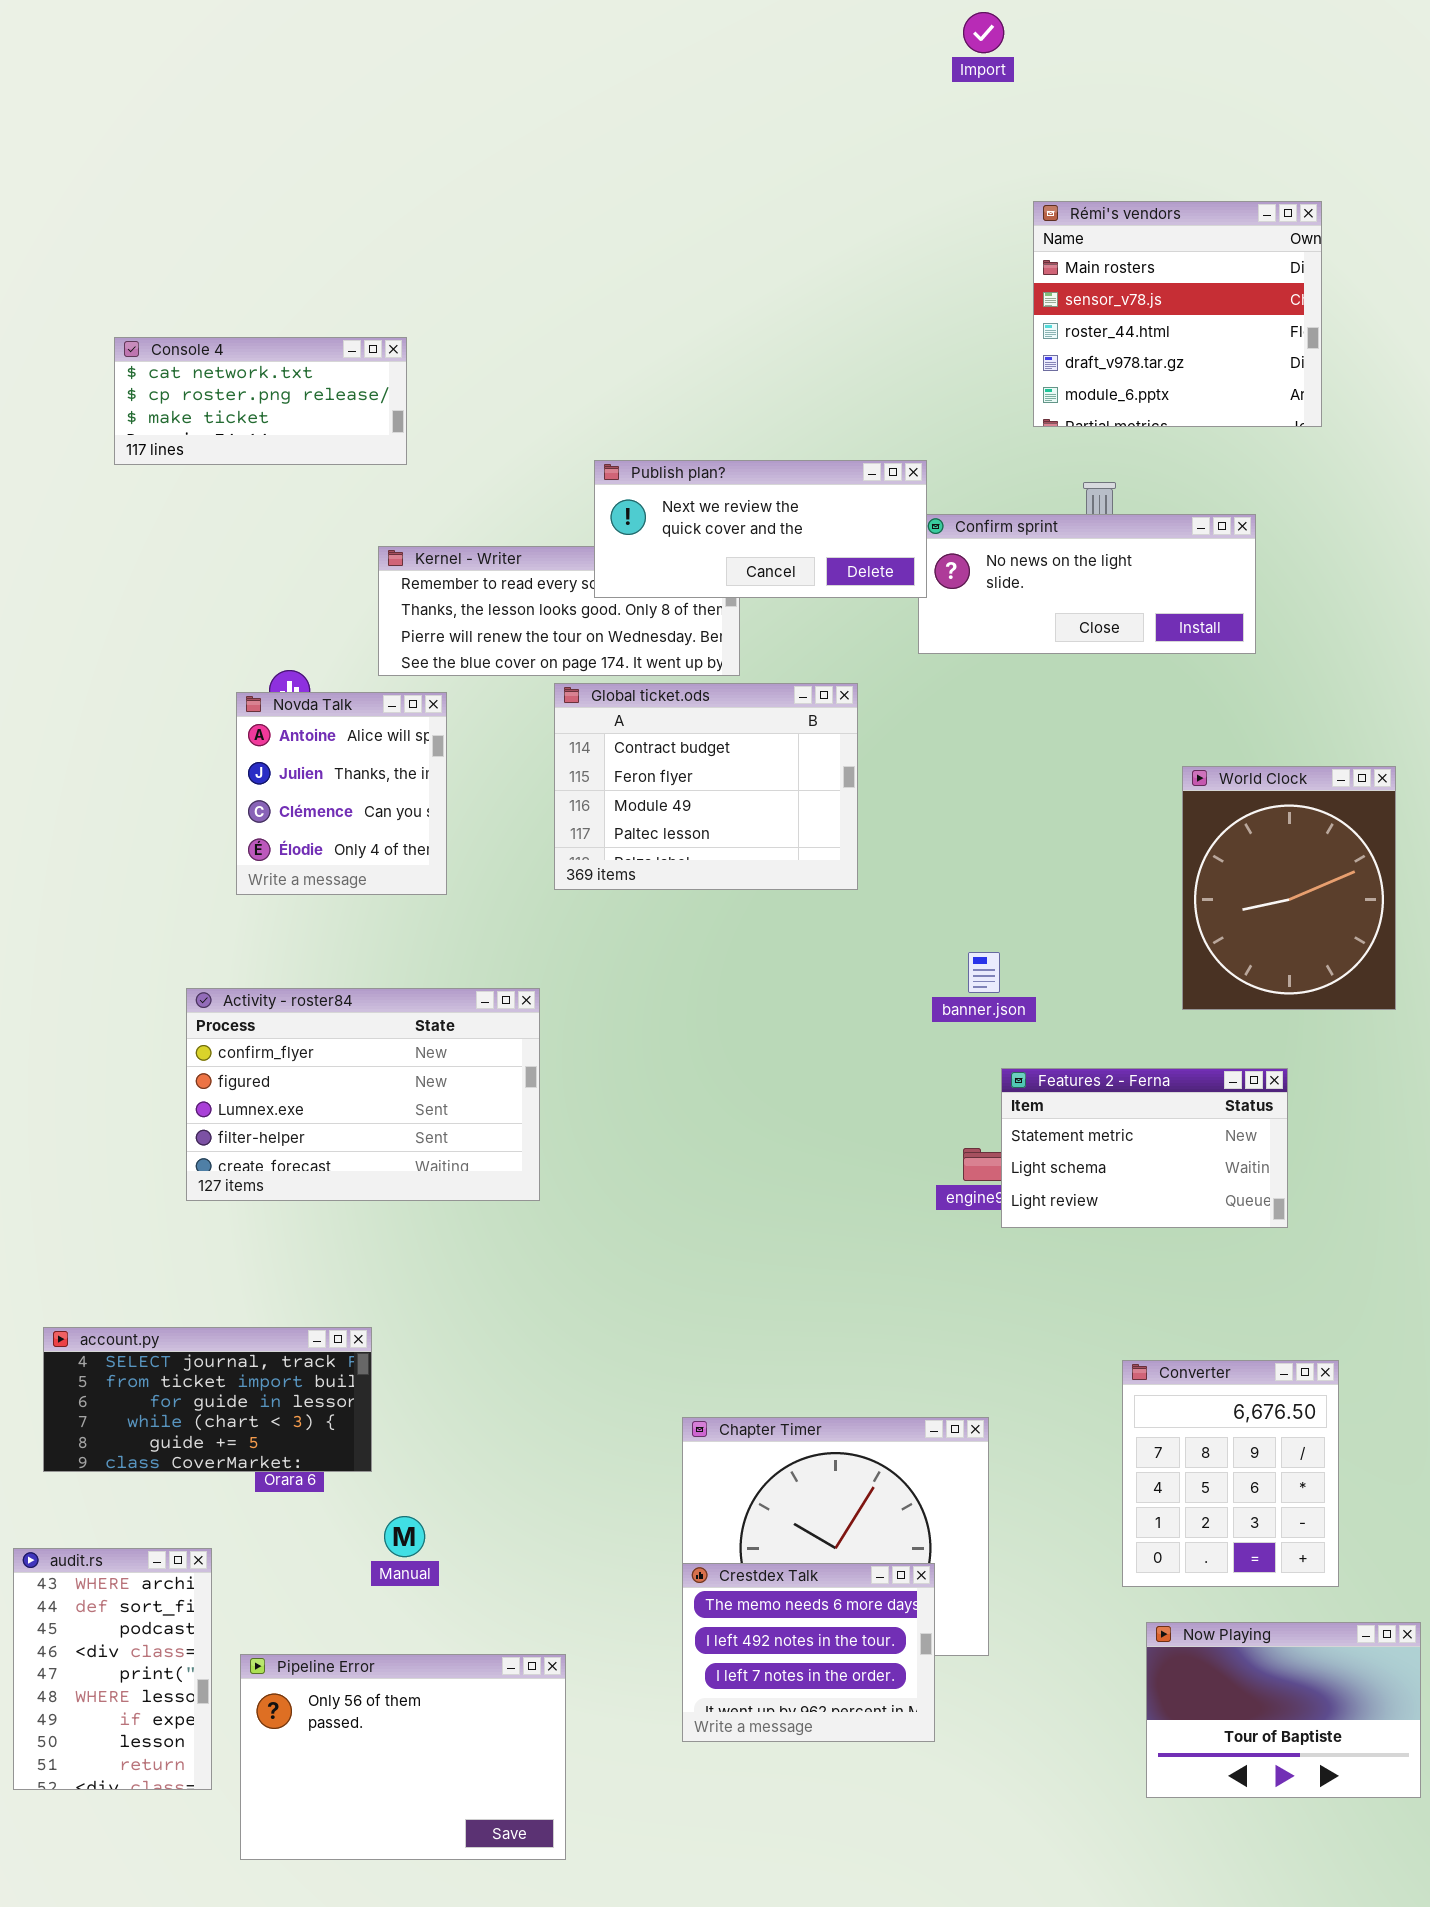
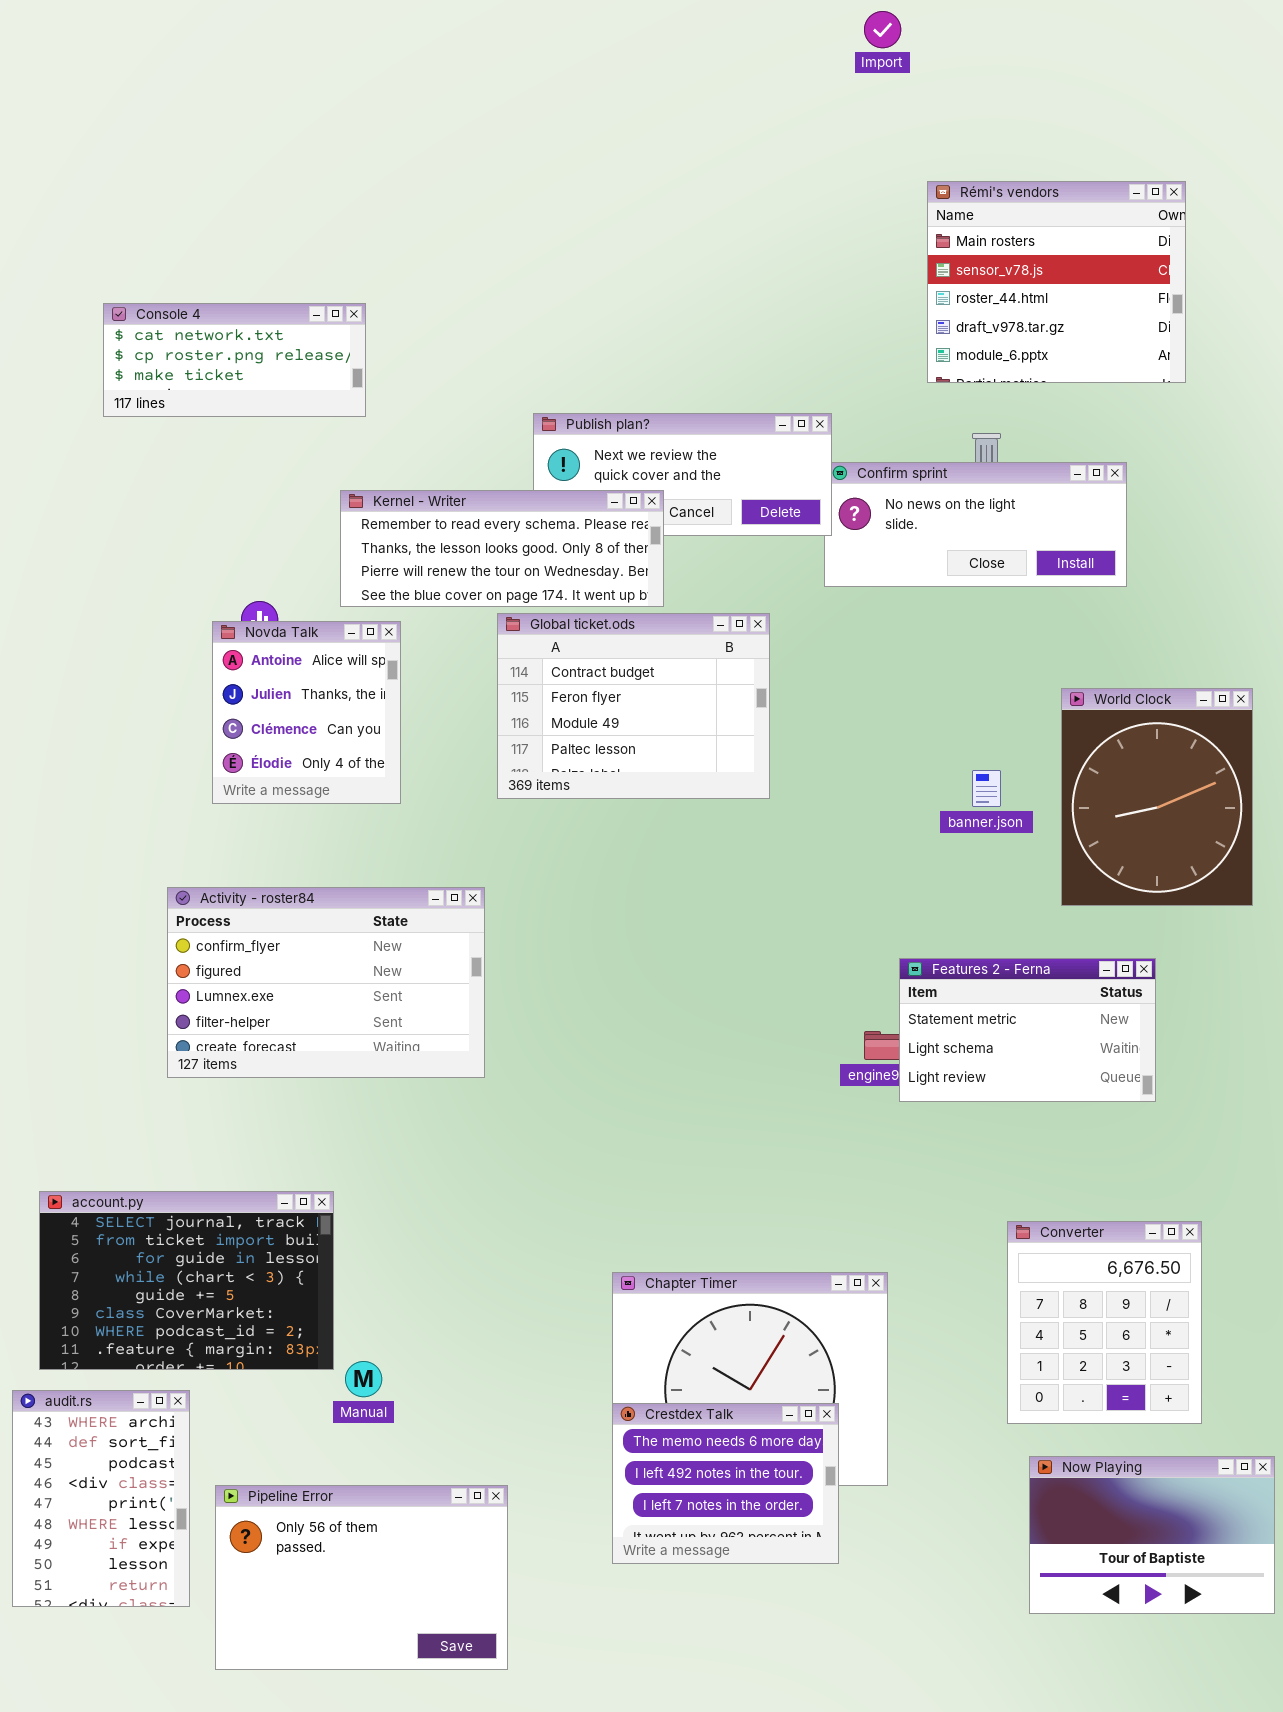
Kernel - Writer: [378,546,740,676] -> [340,490,664,607], raised
banner.json: [968,952,1000,993] -> [972,770,1001,807], moved
account.py: [43,1327,372,1472] -> [39,1191,334,1370], resized

